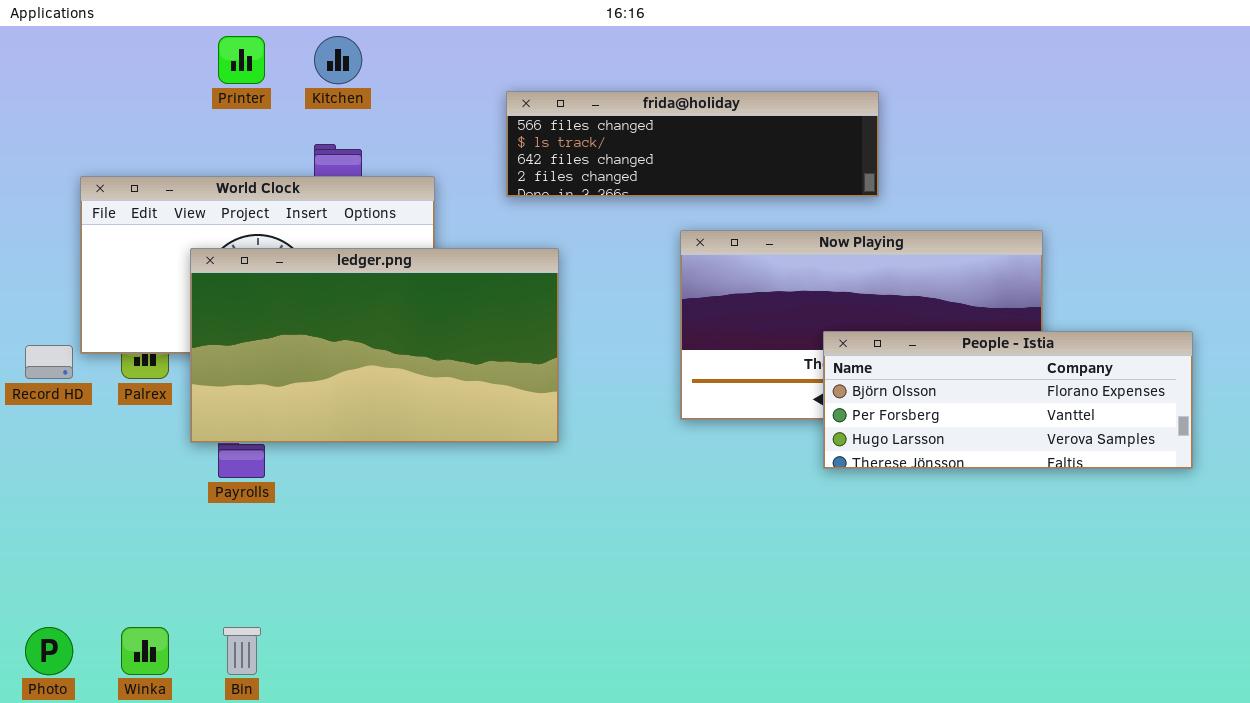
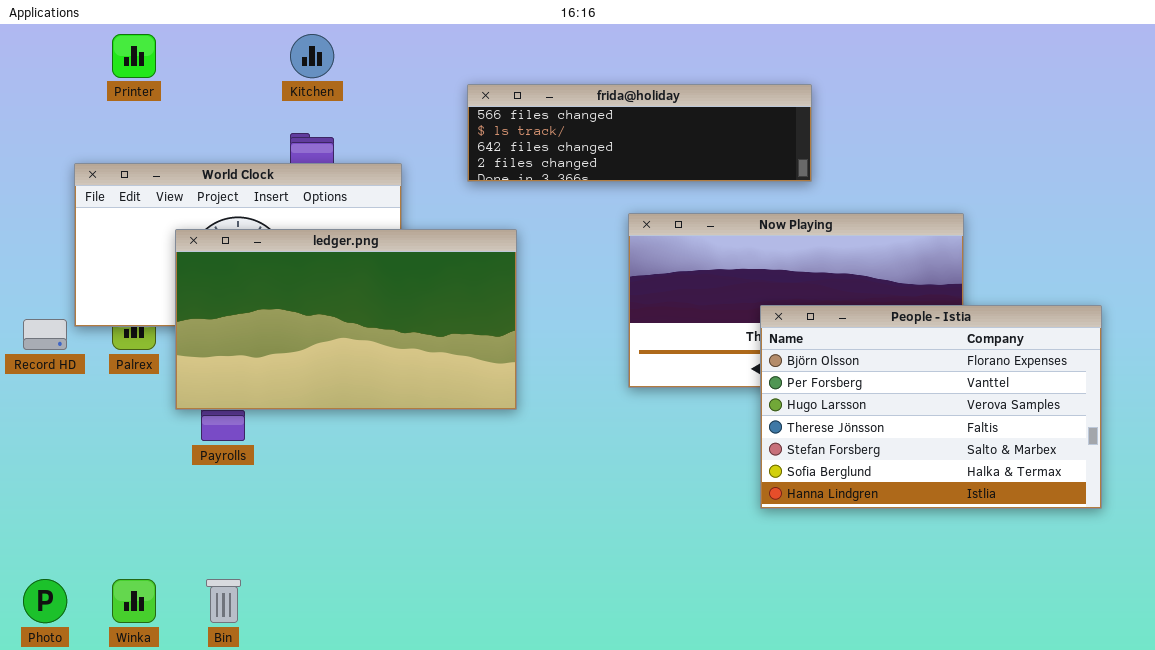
Printer: [218,36,265,84] -> [112,34,156,78], moved
People - Istia: [823,331,1193,469] -> [760,305,1102,509], resized

